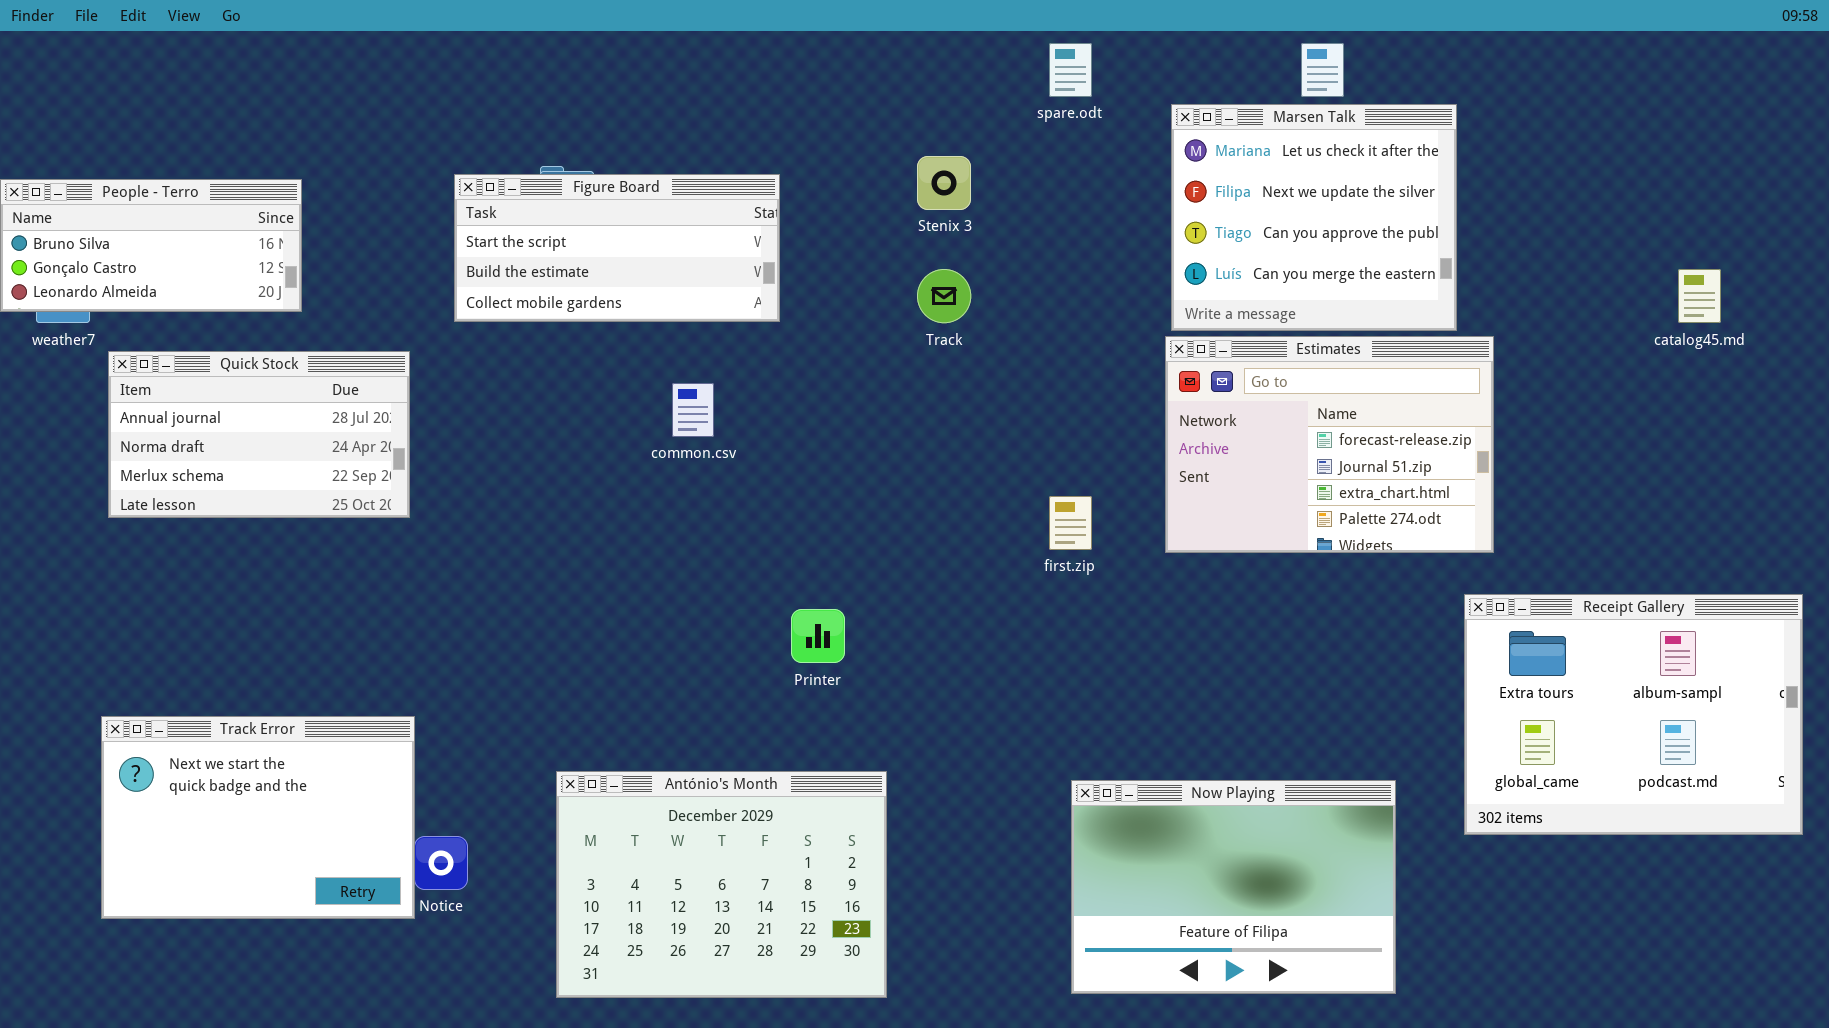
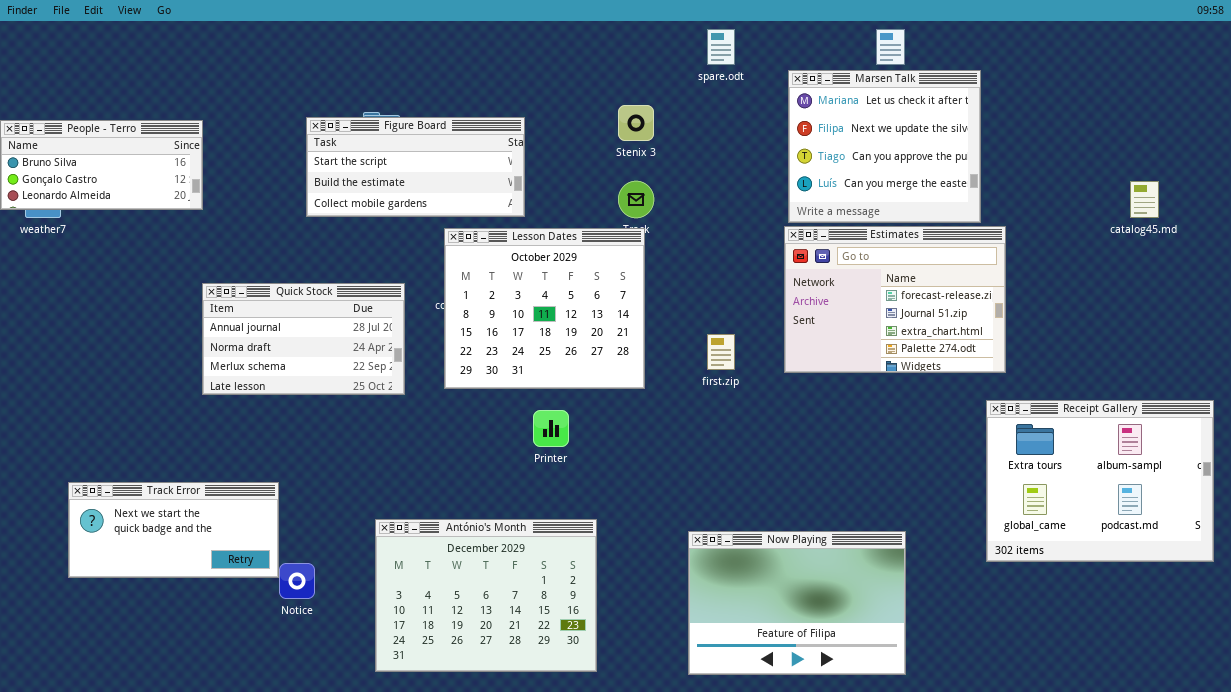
Lesson Dates: none -> [444,228,645,389], opened
Quick Stock: [108,351,410,518] -> [202,283,405,395], moved
Track Error: [101,716,415,919] -> [68,482,279,578], resized
Now Playing: [1071,780,1396,994] -> [688,531,906,675], moved

